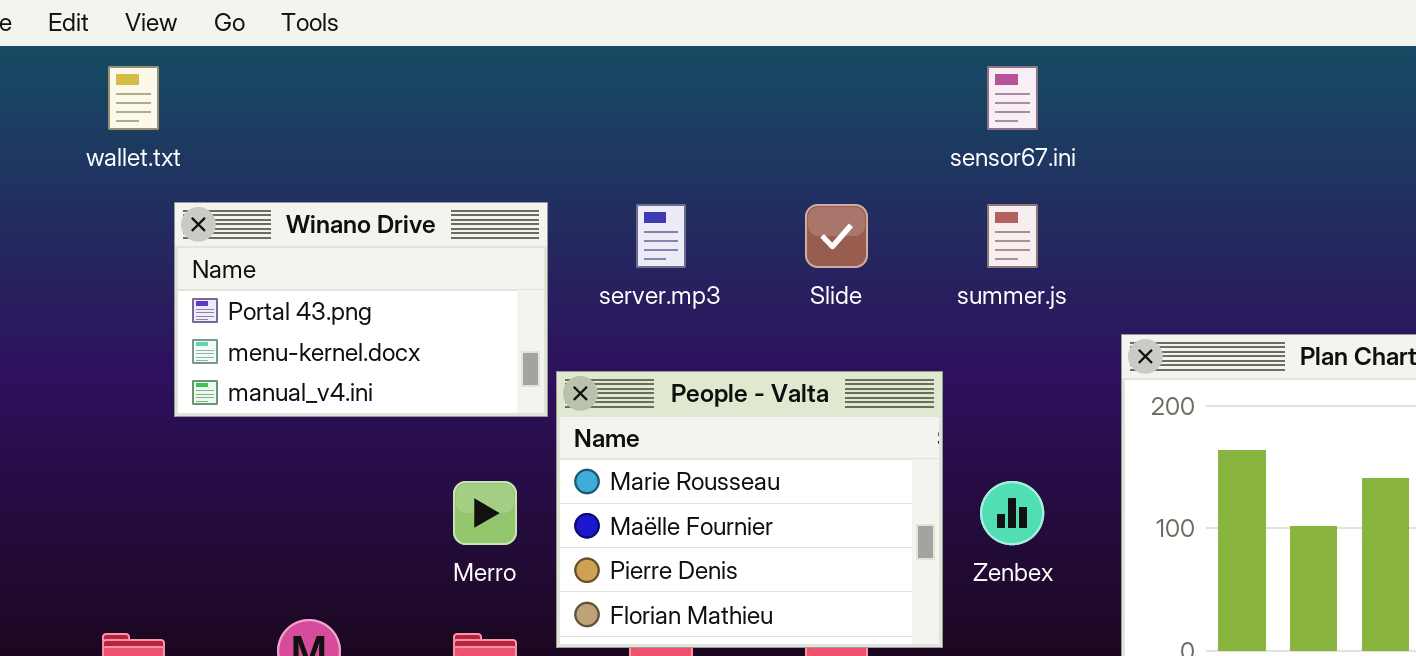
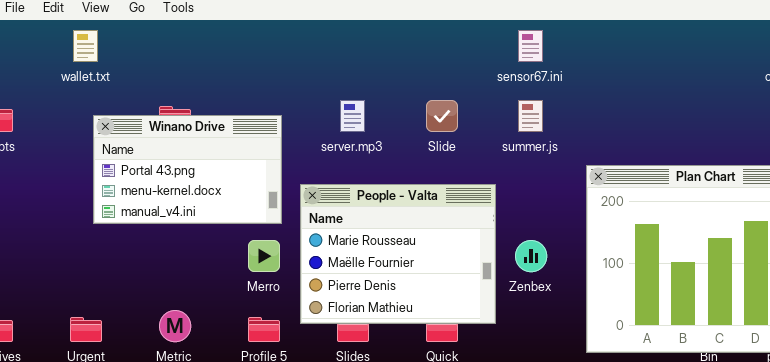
Winano Drive: [174,202,548,417] -> [93,115,282,224], moved

